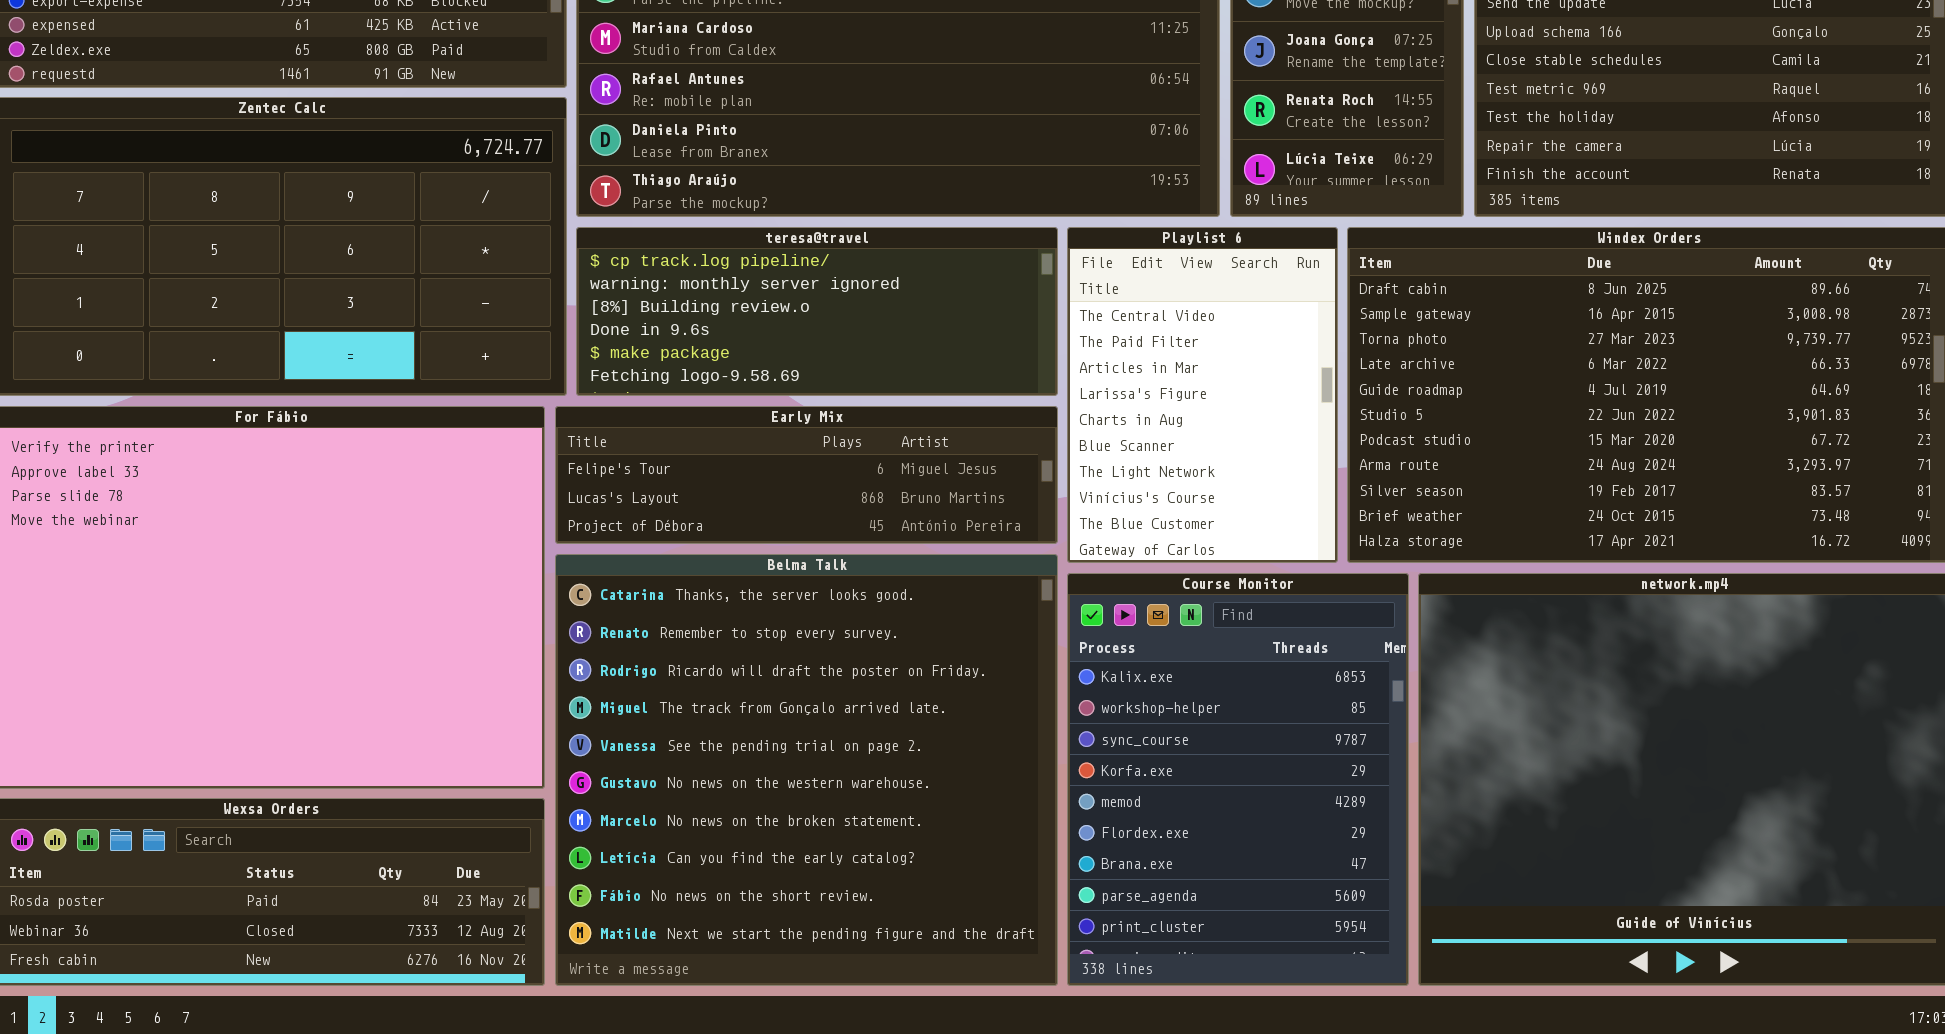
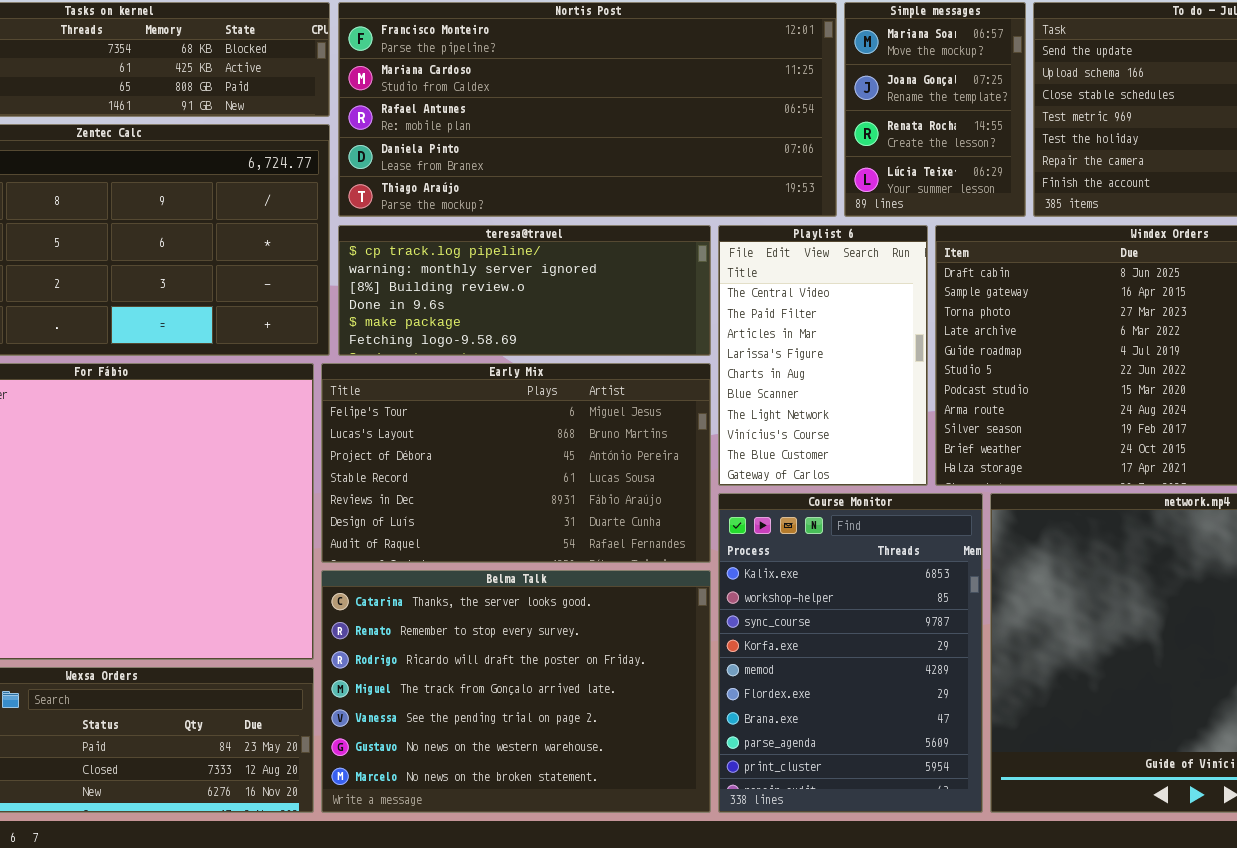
Early Mix: [555,406,1058,544] -> [321,363,711,563], resized
Belma Talk: [555,554,1058,986] -> [321,570,711,813], resized

